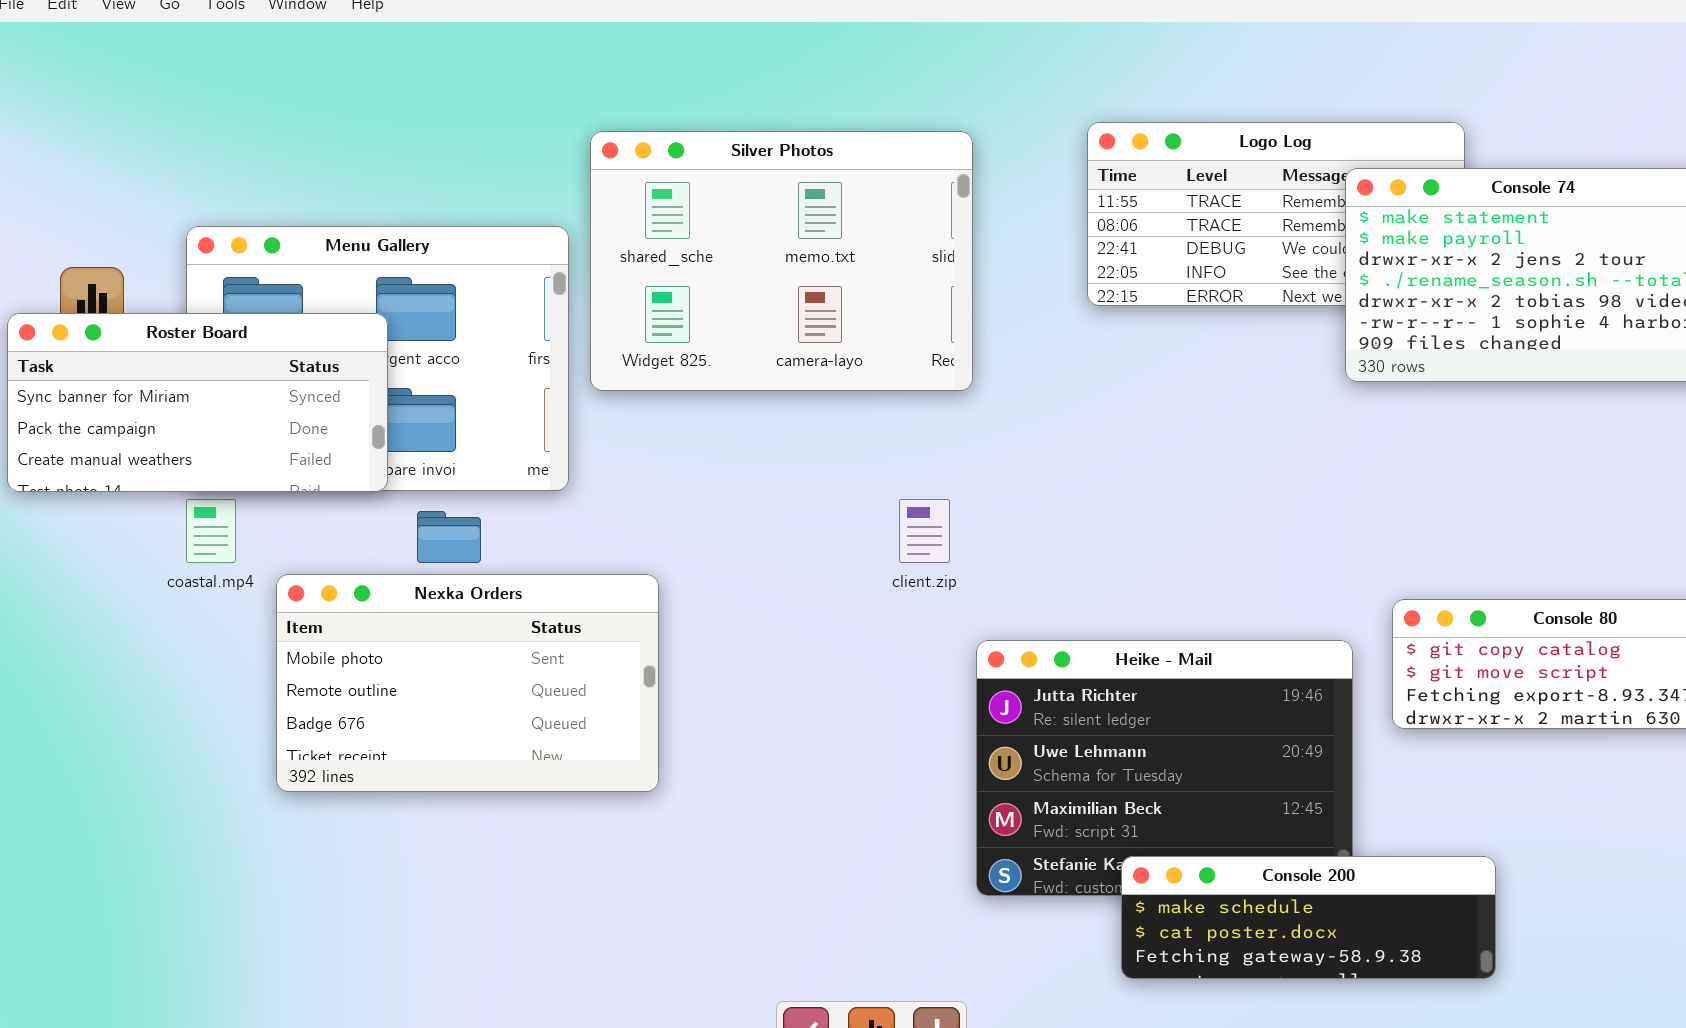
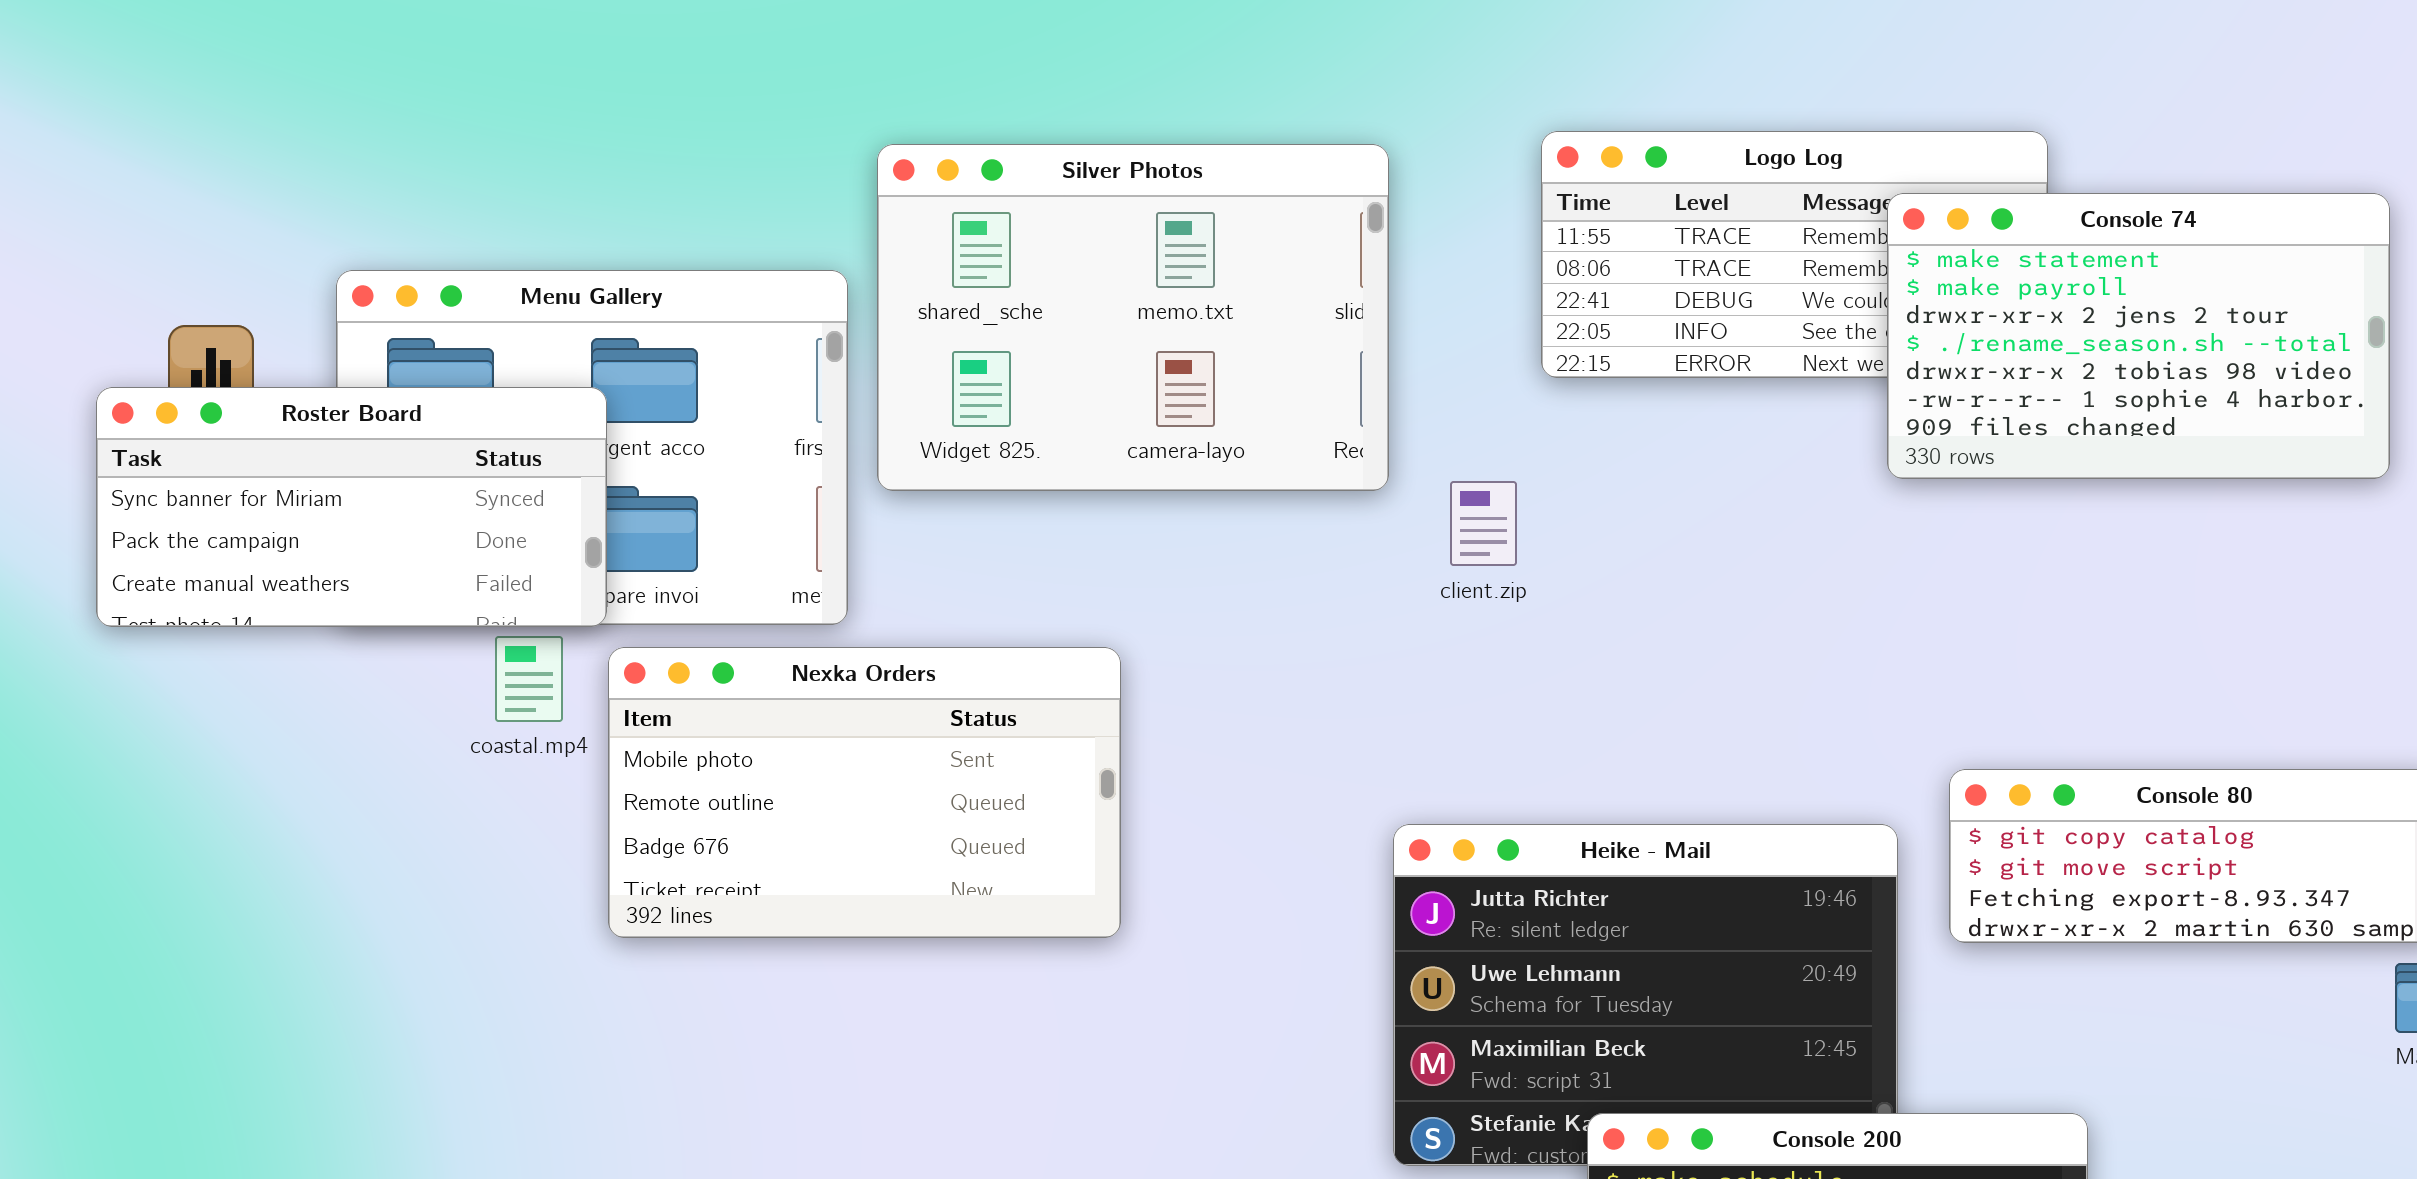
coastal.mp4: [186,499,236,563] -> [495,636,563,722], moved
client.zip: [899,499,950,563] -> [1450,481,1517,566], moved
Nexka Orders: [276,574,659,792] -> [608,647,1121,938], moved

